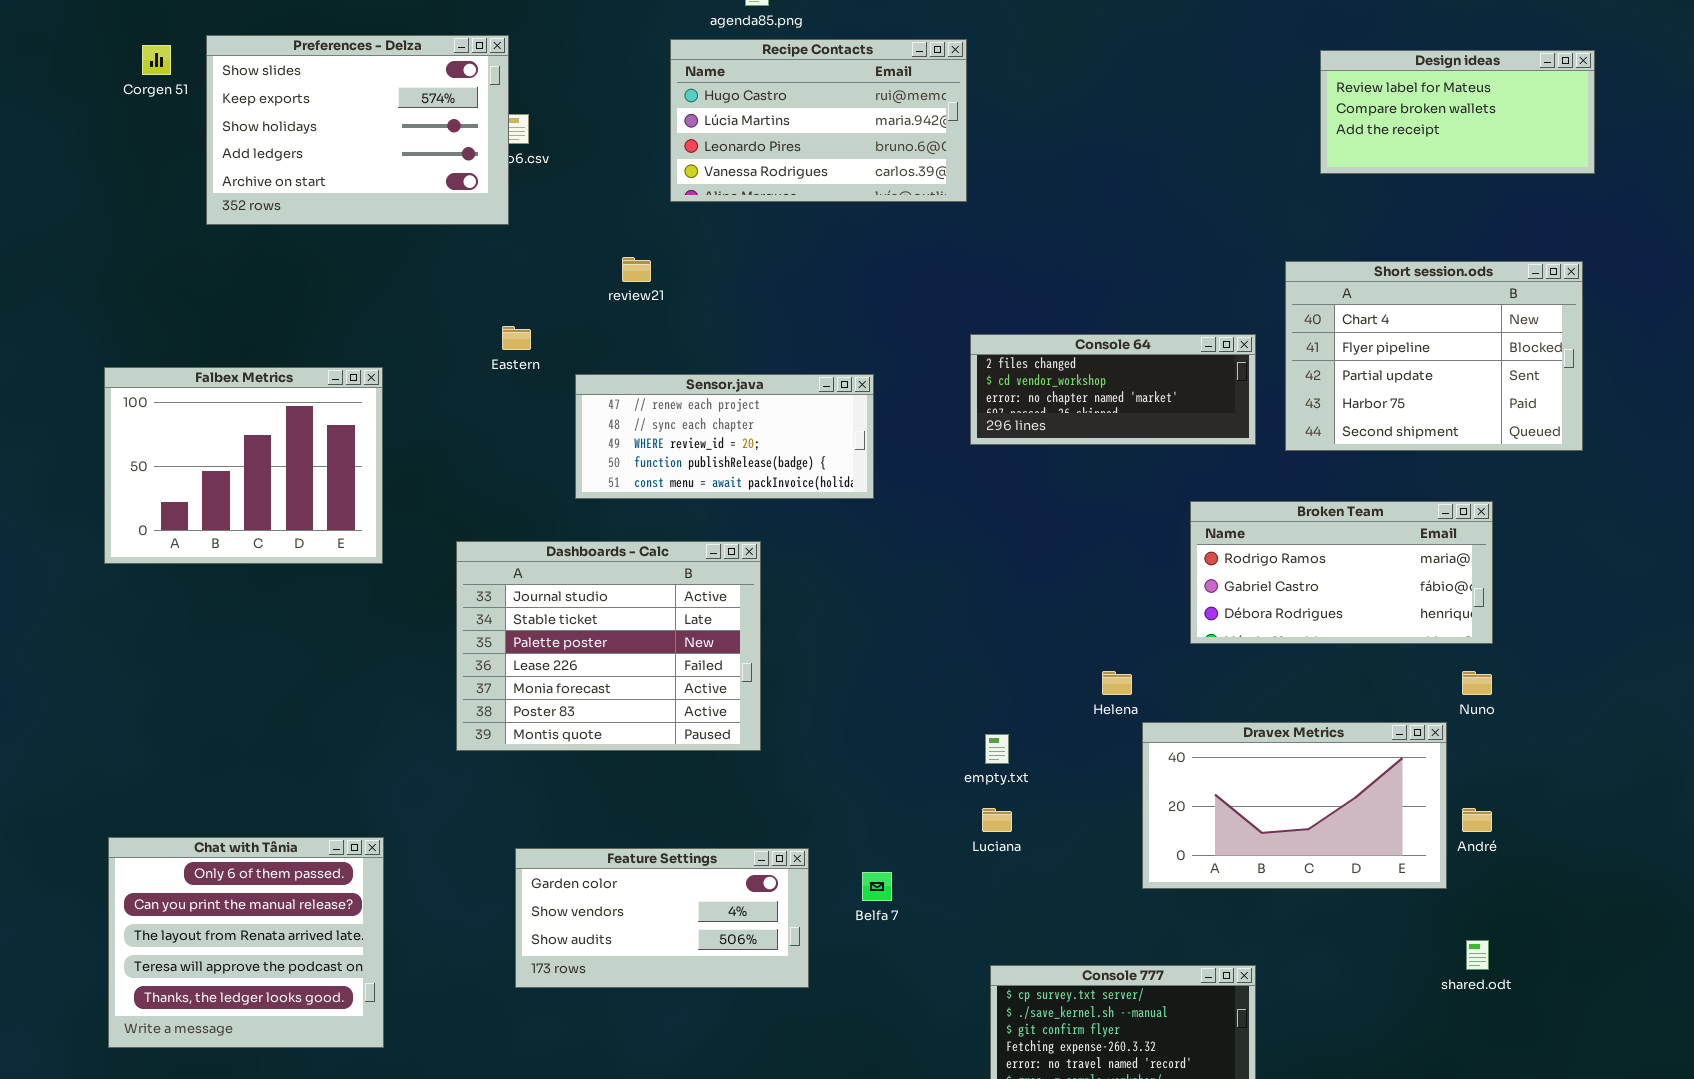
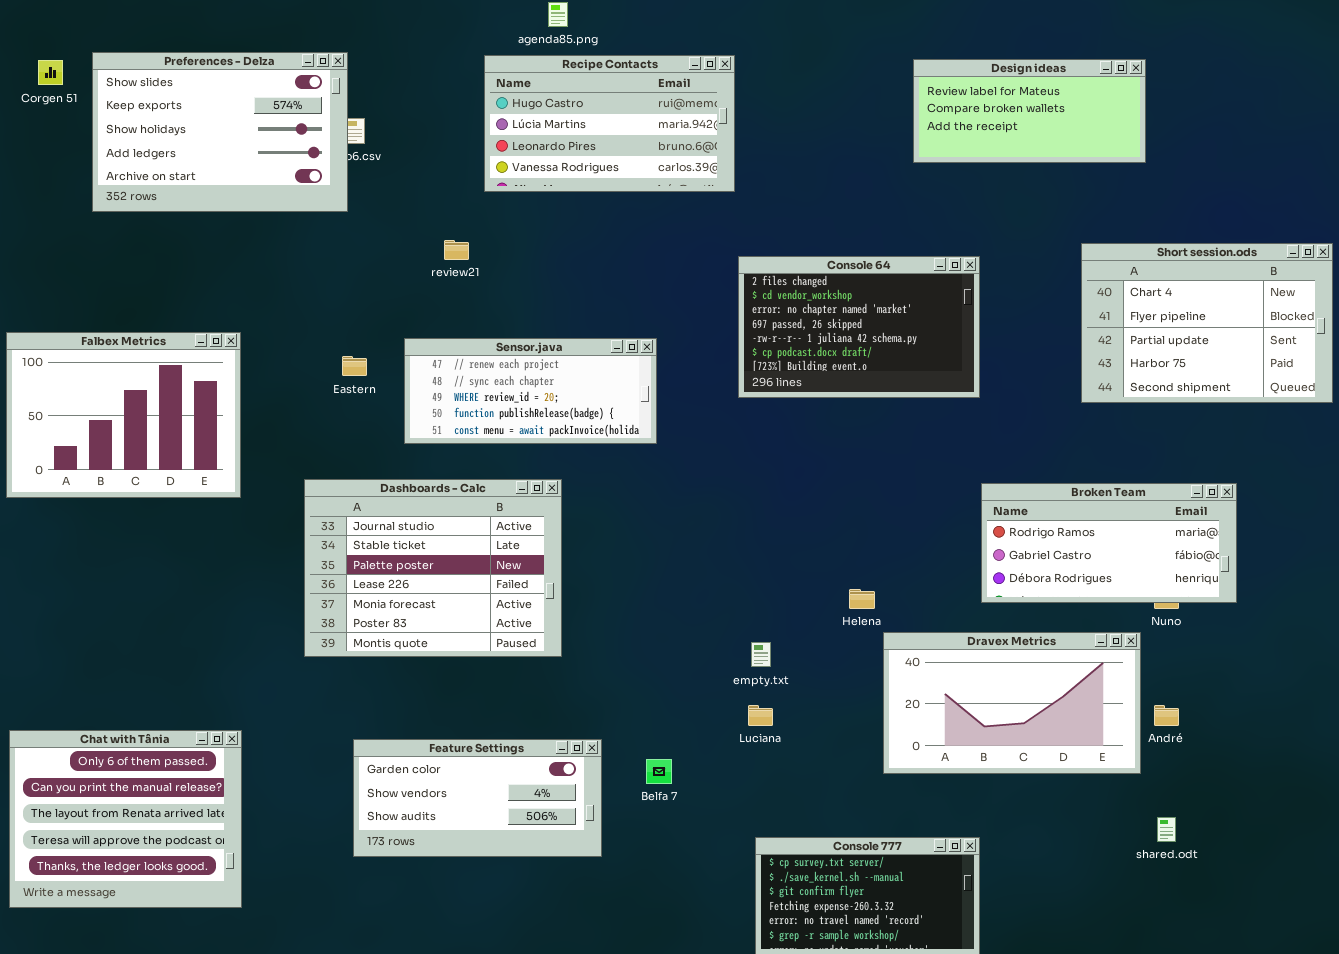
Design ideas: [1320,50,1595,174] -> [913,59,1146,163], moved
Short session.ods: [1285,261,1583,451] -> [1081,243,1333,403], moved
Eastern: [502,326,531,350] -> [342,356,367,376], moved
Console 64: [970,334,1256,445] -> [738,256,980,398], resized
Broken Team: [1190,501,1493,644] -> [981,483,1237,603], moved

